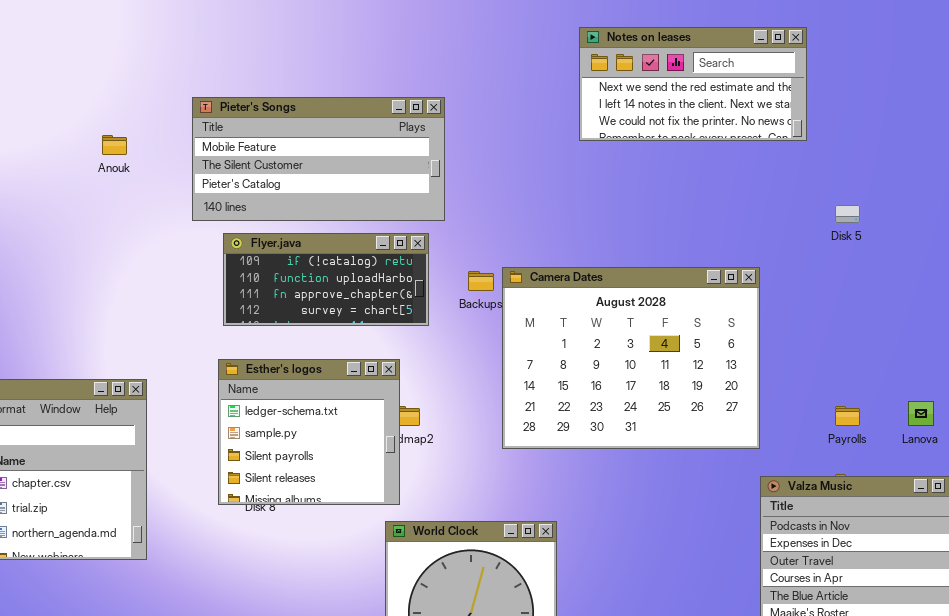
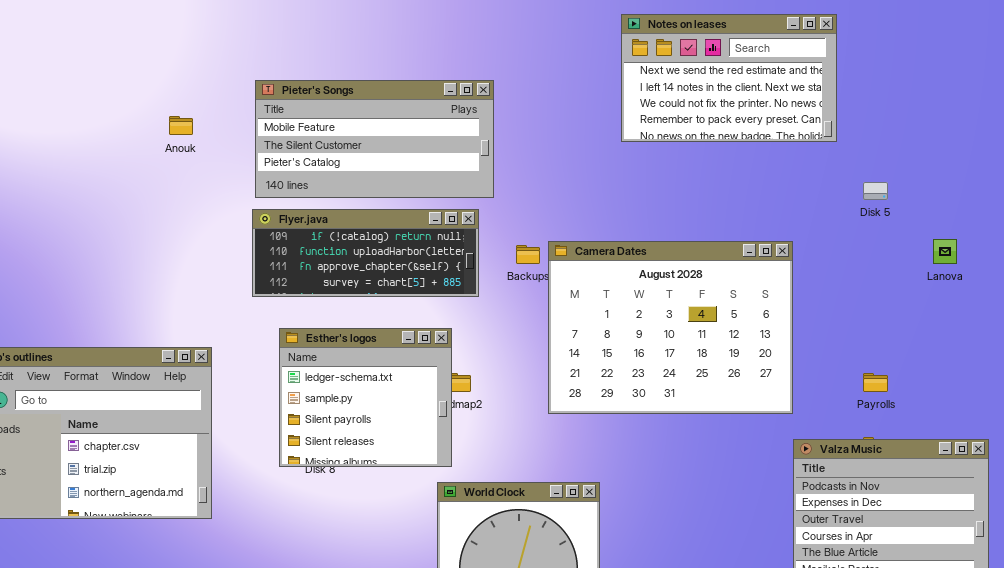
Notes on leases: [579,27,807,141] -> [621,14,837,142], resized
Flyer.java: [223,233,429,326] -> [252,209,479,297], resized
Lanova: [908,401,934,426] -> [933,239,957,264], moved

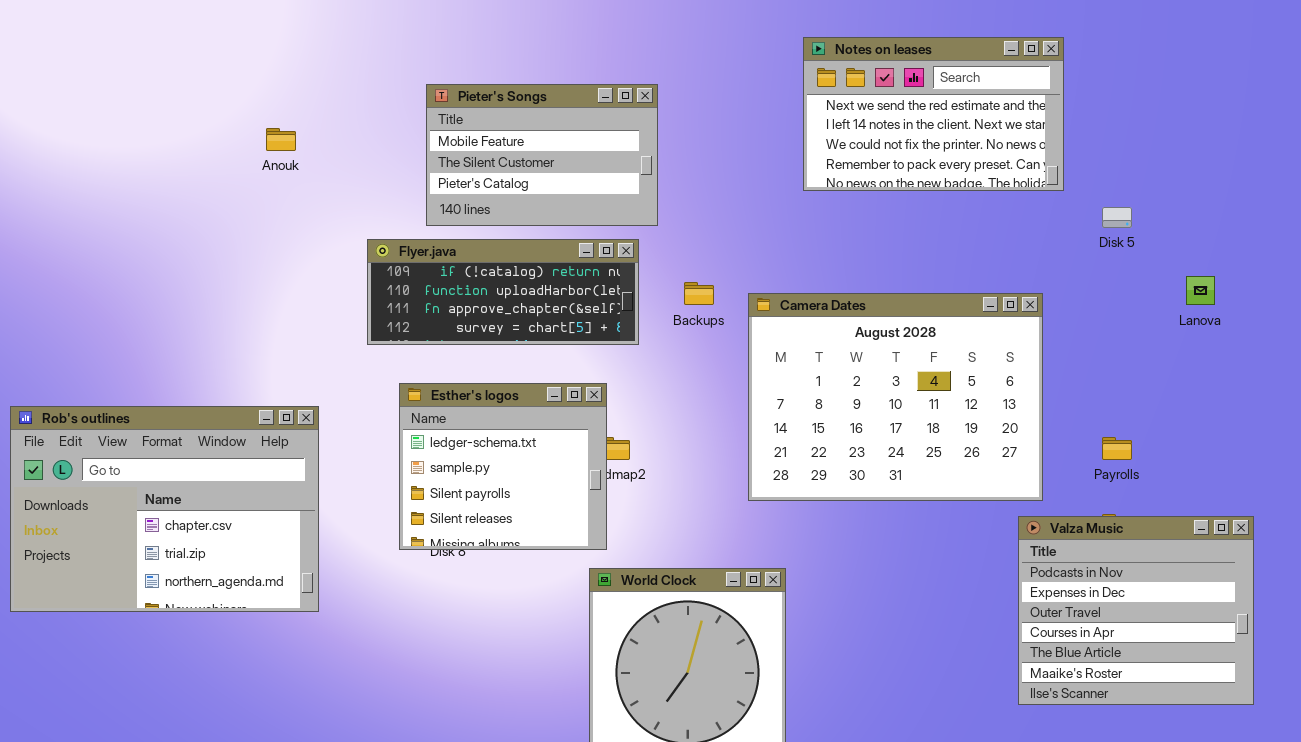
Notes on leases: [621,14,837,142] -> [803,37,1064,191], moved
Pieter's Songs: [255,80,494,198] -> [426,84,658,226], resized
Camera Dates: [548,241,793,414] -> [748,293,1043,501], moved

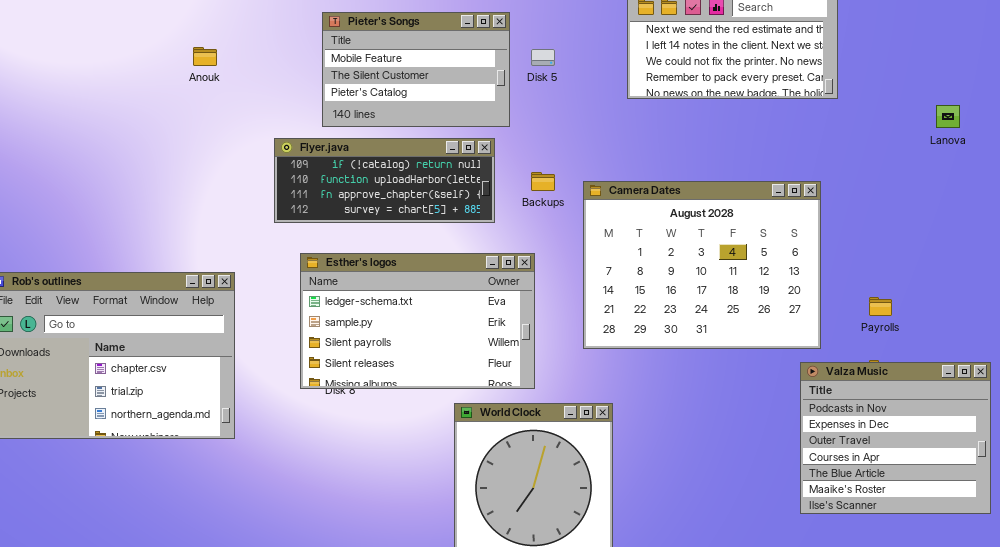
Disk 5: [1102,207,1132,228] -> [531,49,555,66], moved
Lanova: [1186,276,1215,305] -> [936,105,960,128], moved
Esther's logos: [399,383,607,550] -> [300,253,535,389], resized

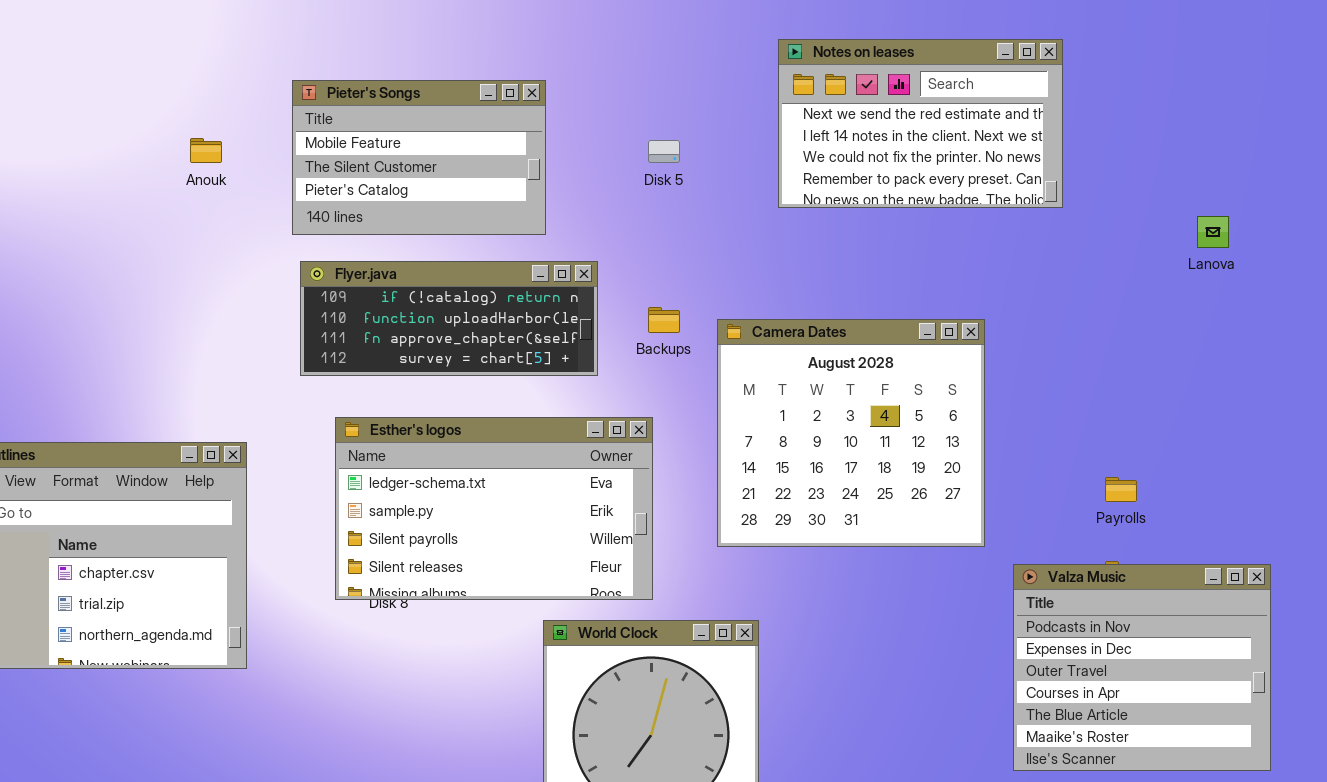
Pieter's Songs: [322,12,510,127] -> [292,80,546,235], moved
Camera Dates: [583,181,821,349] -> [717,319,985,547], resized

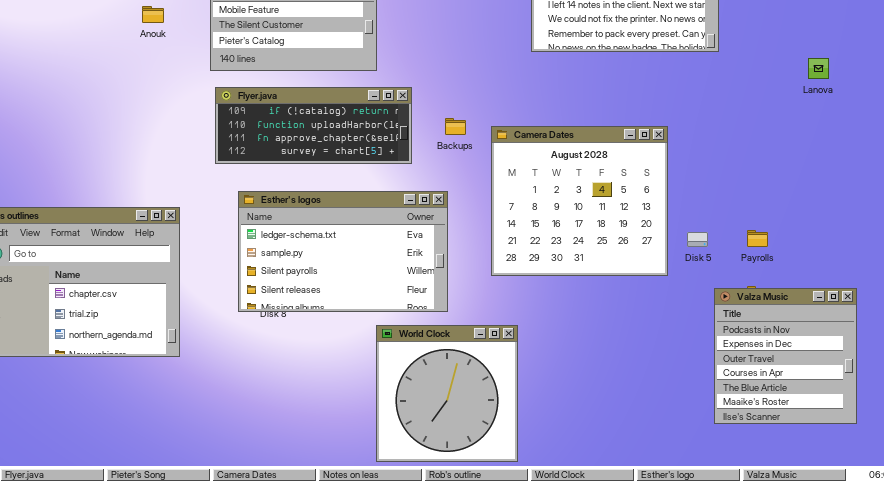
Disk 5: [648,140,680,163] -> [687,232,708,247], moved
Valza Music: [1013,564,1271,771] -> [714,288,857,424], resized

